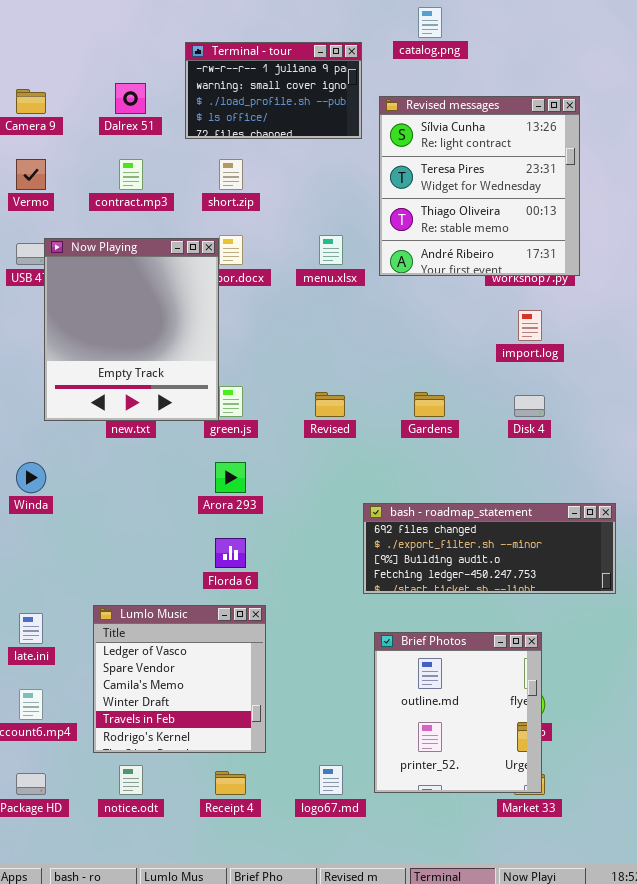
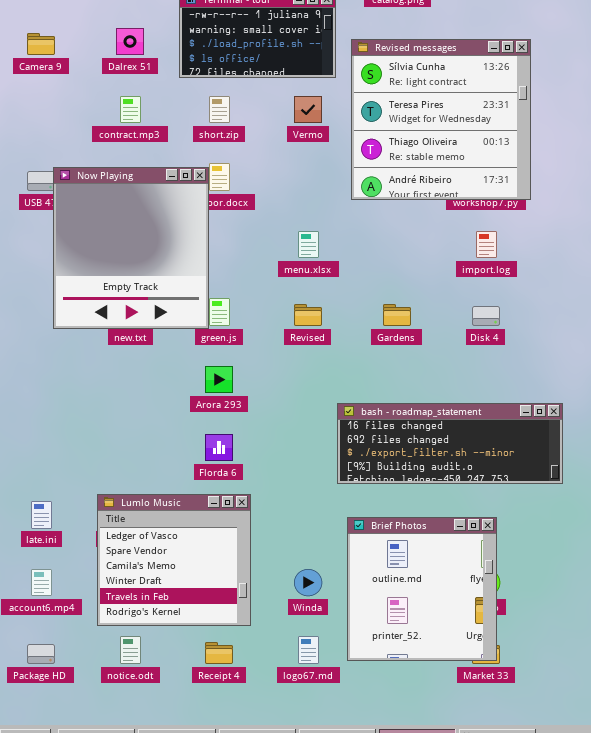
Vermo: [16,159,46,190] -> [294,96,322,123], moved
menu.xlsx: [319,235,343,265] -> [298,231,319,258], moved
Winda: [16,462,46,493] -> [294,569,322,596], moved
bash - roadmap_statement: [363,503,616,594] -> [337,403,563,484], scrolled up 1 row

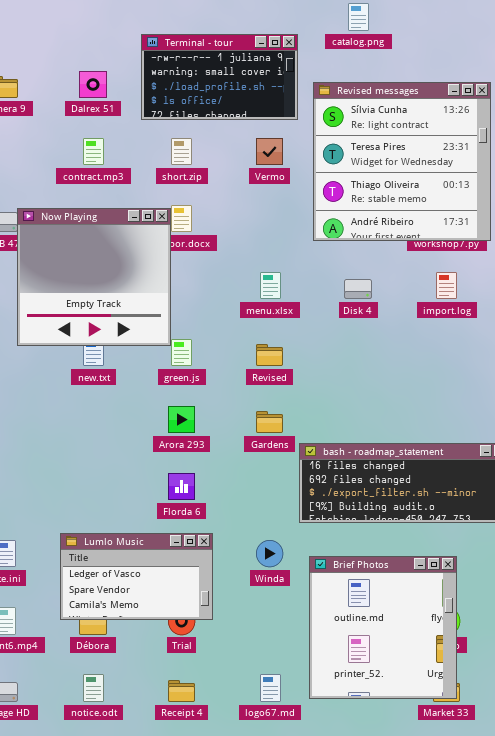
Now Playing: [53,167,209,329] -> [17,208,171,346], resized
Gardens: [383,304,411,326] -> [256,411,283,433], moved
Disk 4: [472,306,500,326] -> [344,279,372,299], moved
Lumlo Music: [97,494,251,626] -> [60,533,213,620], resized
Winda: [294,569,322,596] -> [256,540,283,567], moved

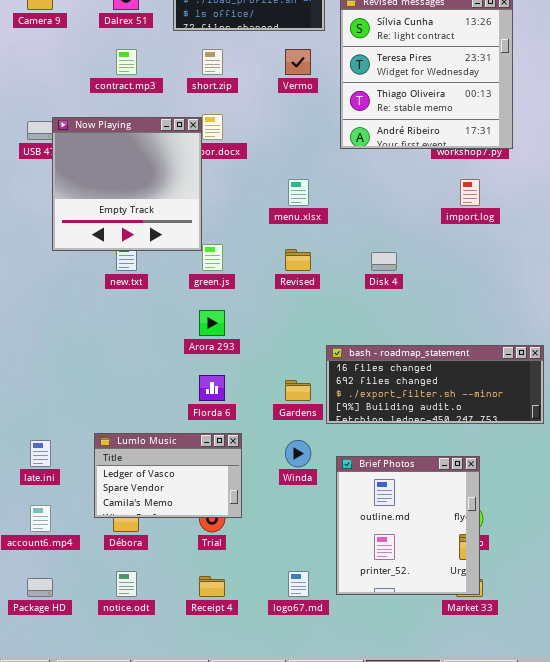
Disk 4: [344,279,372,299] -> [371,252,397,271], moved
Gardens: [256,411,283,433] -> [285,380,311,401], moved

